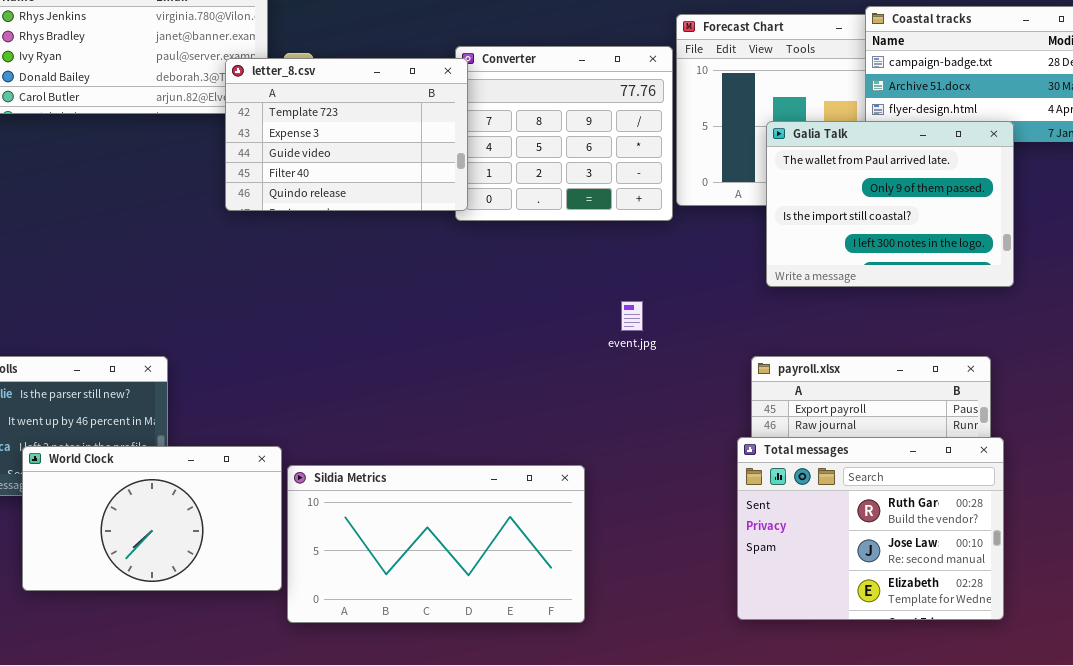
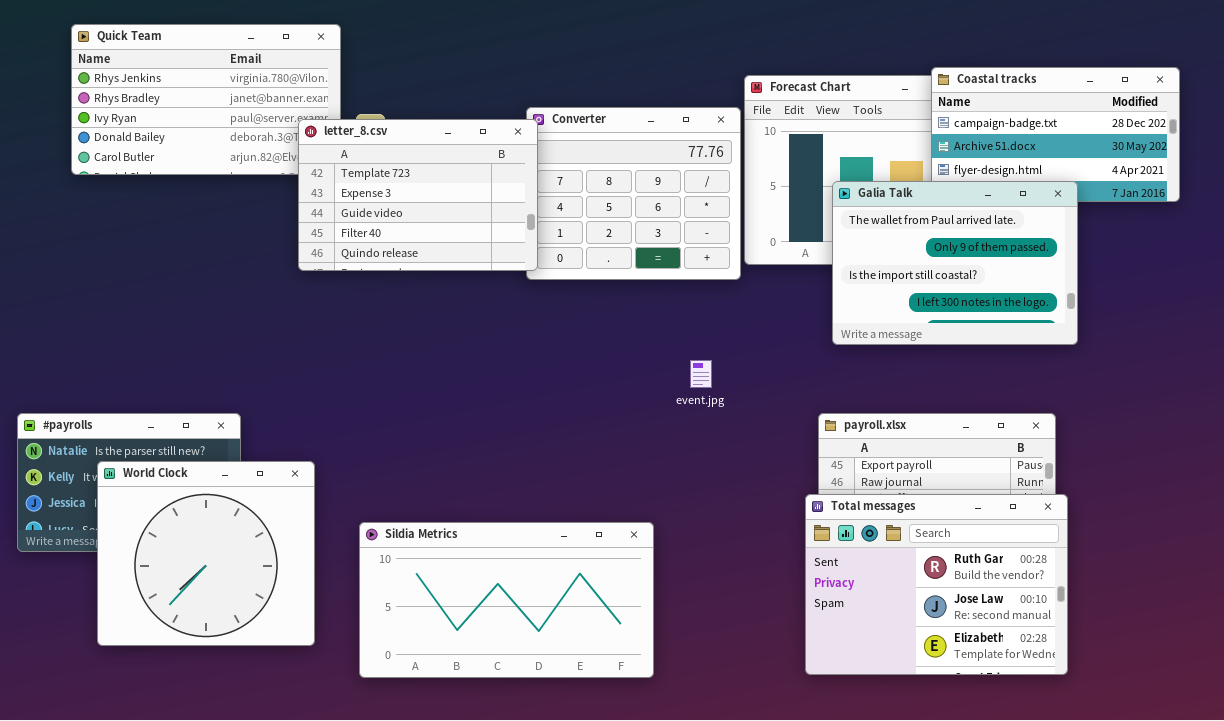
World Clock: [22,446,282,591] -> [97,461,315,646], resized

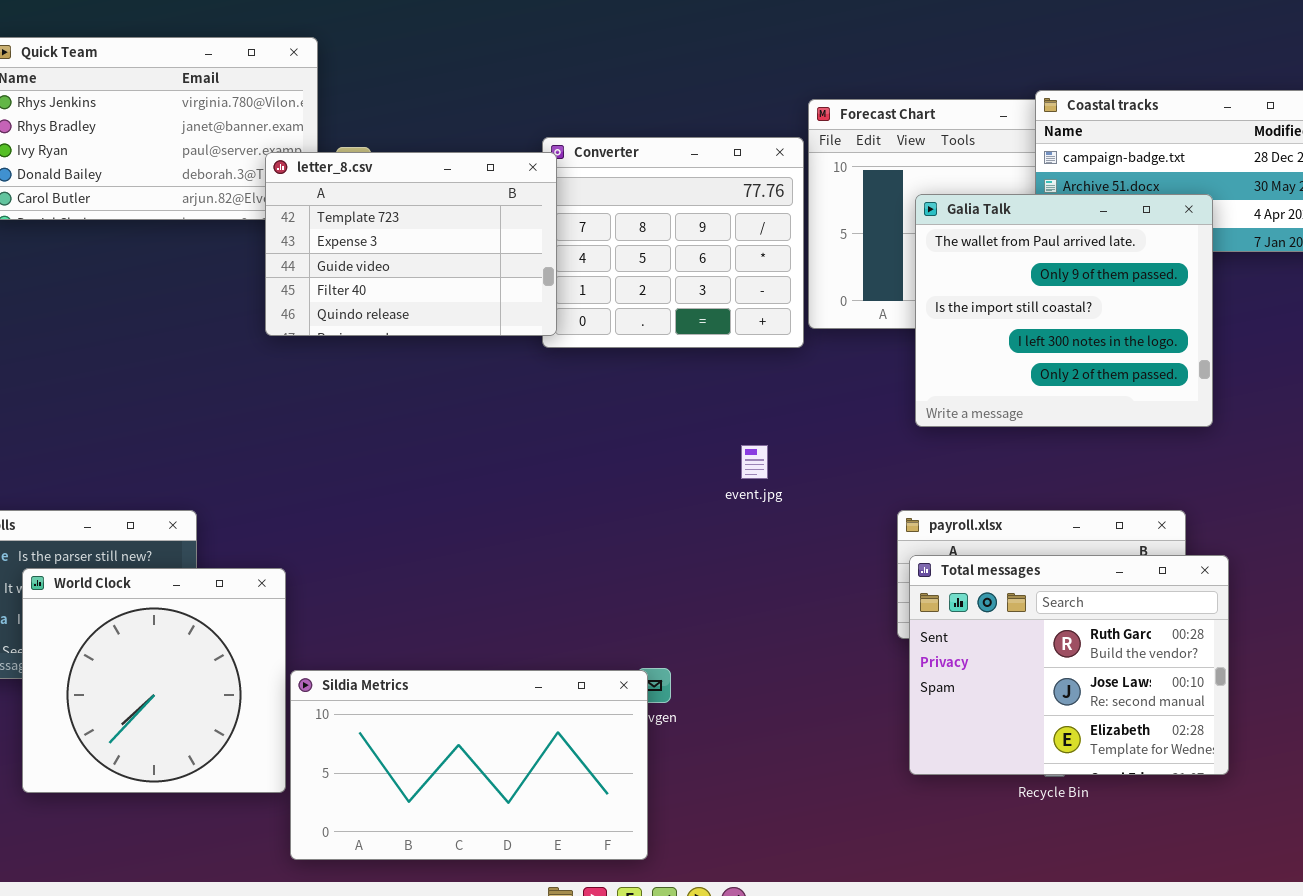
Galia Talk: [832,181,1078,345] -> [915,194,1213,427], resized
Total messages: [805,494,1068,675] -> [909,555,1229,775], moved
Sildia Metrics: [359,522,654,678] -> [290,670,648,860], moved

